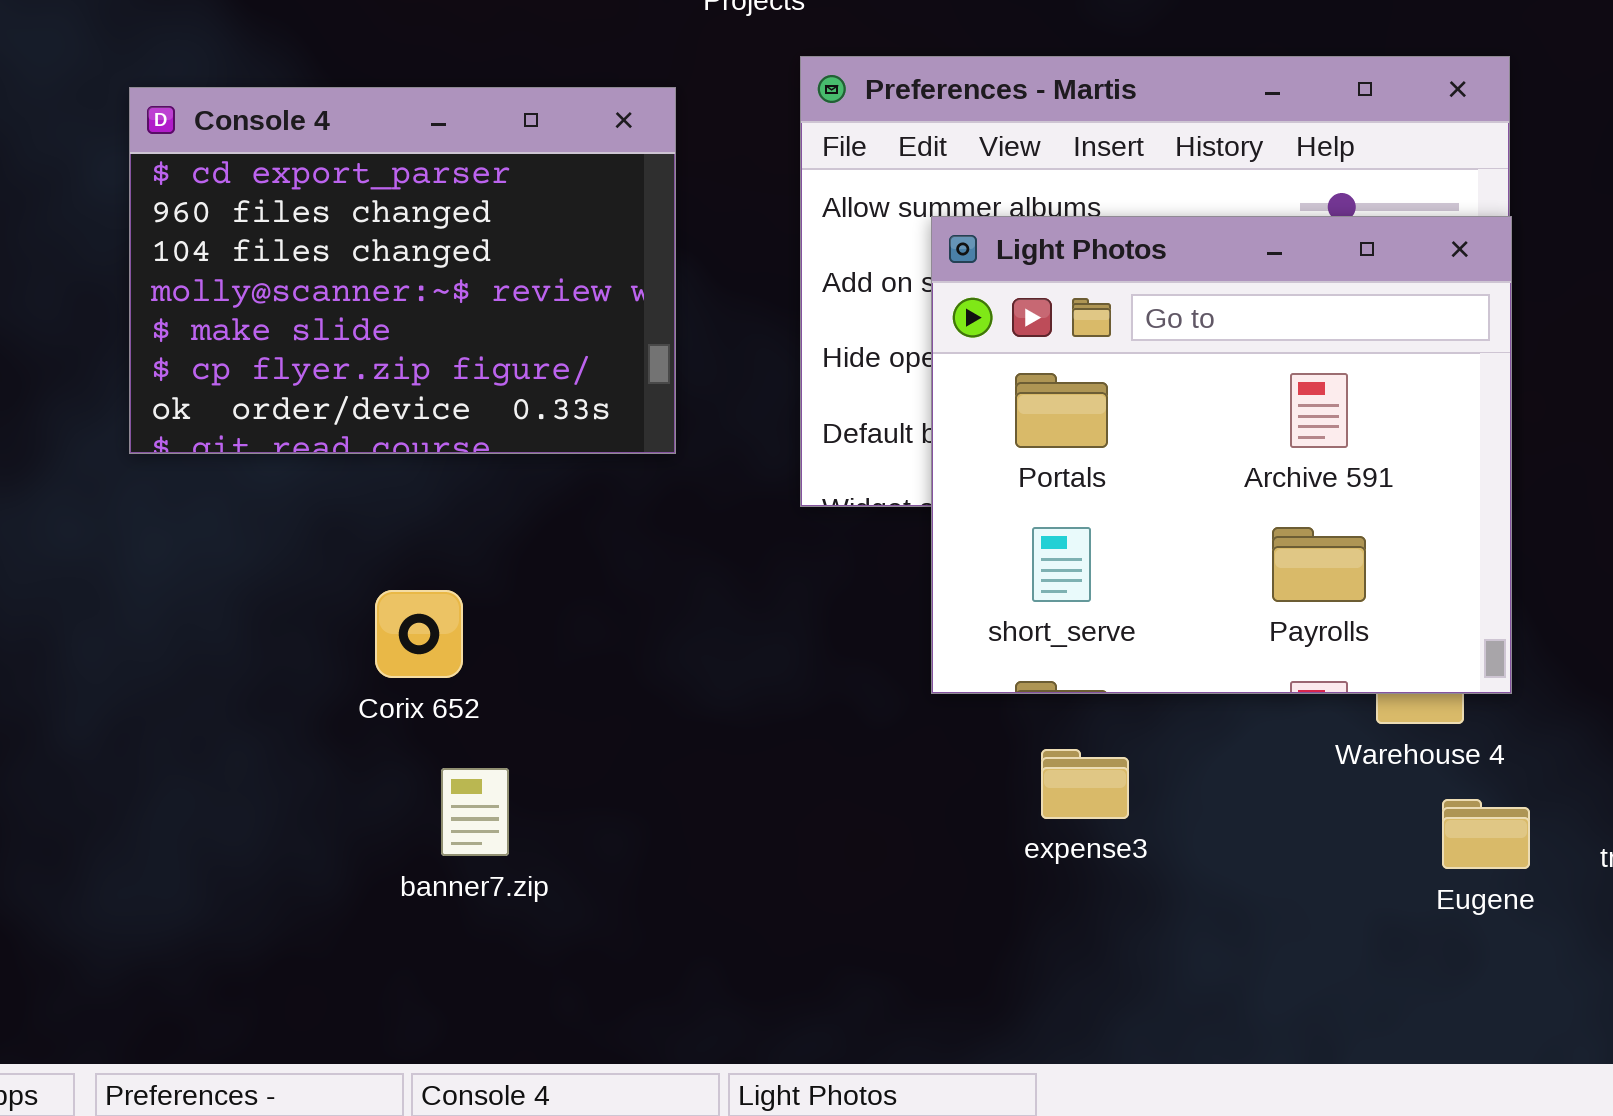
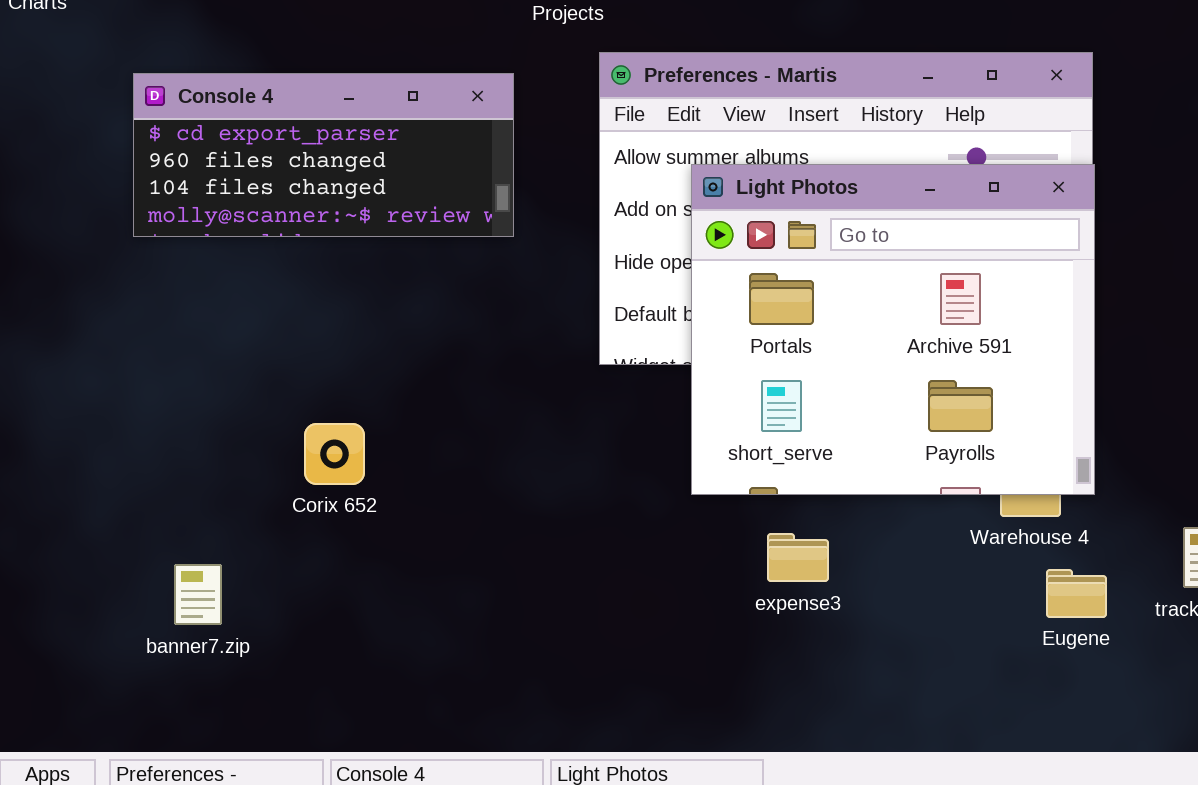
Console 4: [129,87,676,454] -> [133,73,514,237], resized
banner7.zip: [441,768,509,856] -> [174,564,222,625], moved

